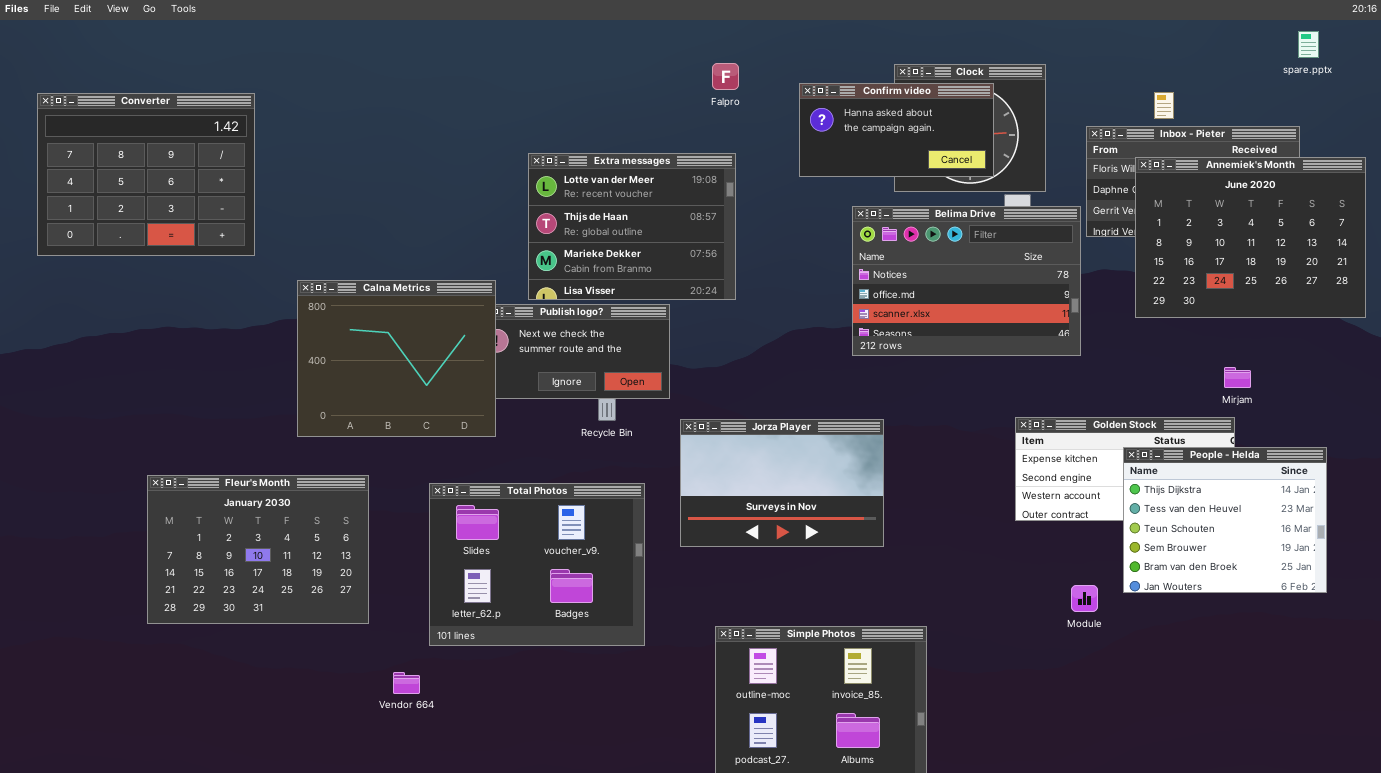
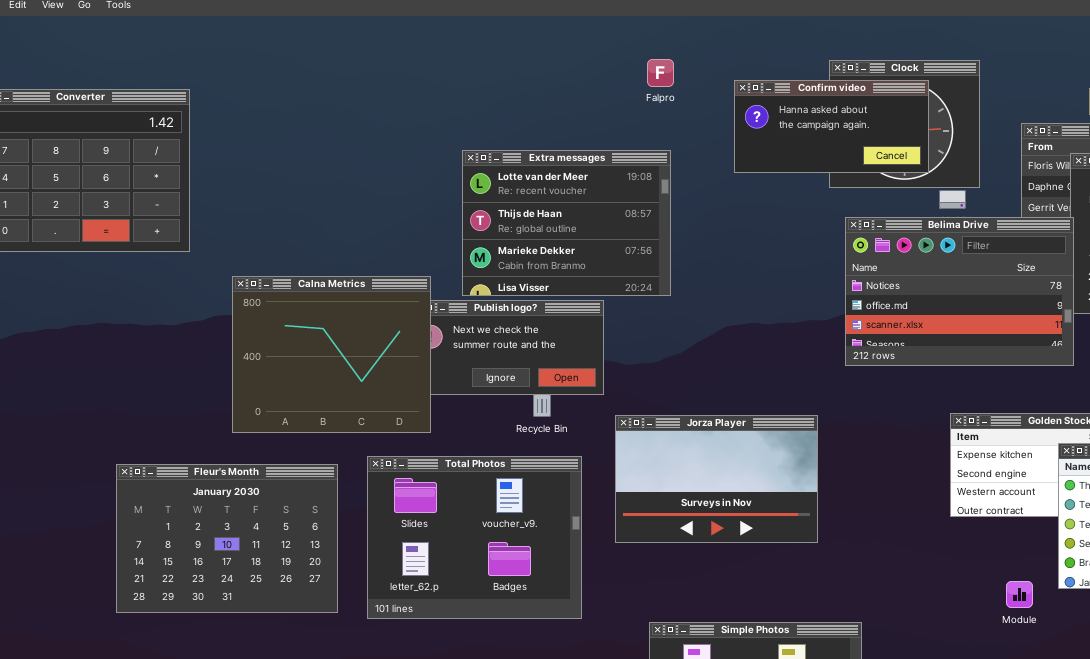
Belima Drive: [852,206,1081,356] -> [845,217,1074,366], moved
Fleur's Month: [147,475,369,624] -> [116,464,338,613], moved
Total Photos: [429,483,645,646] -> [367,456,582,619], moved

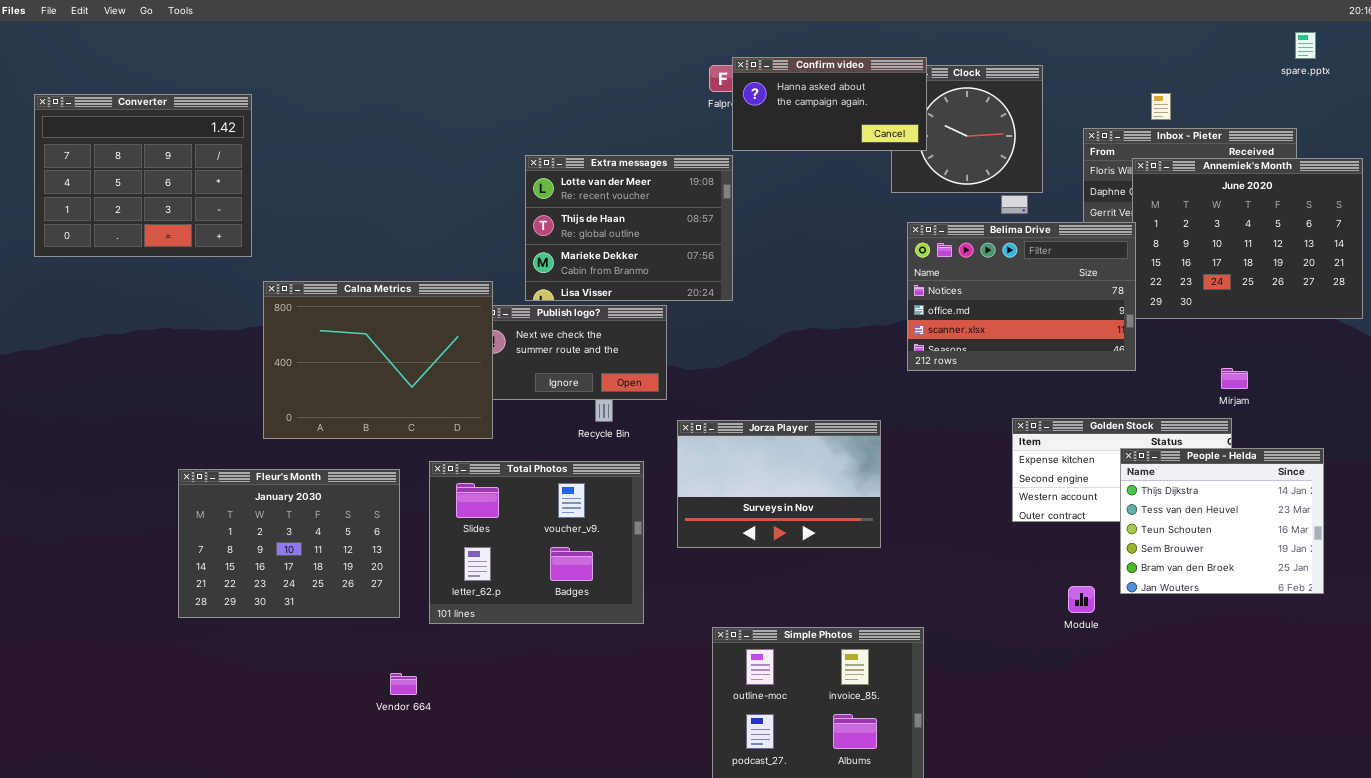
Confirm video: [734,80,929,173] -> [732,57,927,151], moved
Calna Metrics: [232,276,431,433] -> [263,281,493,439], resized

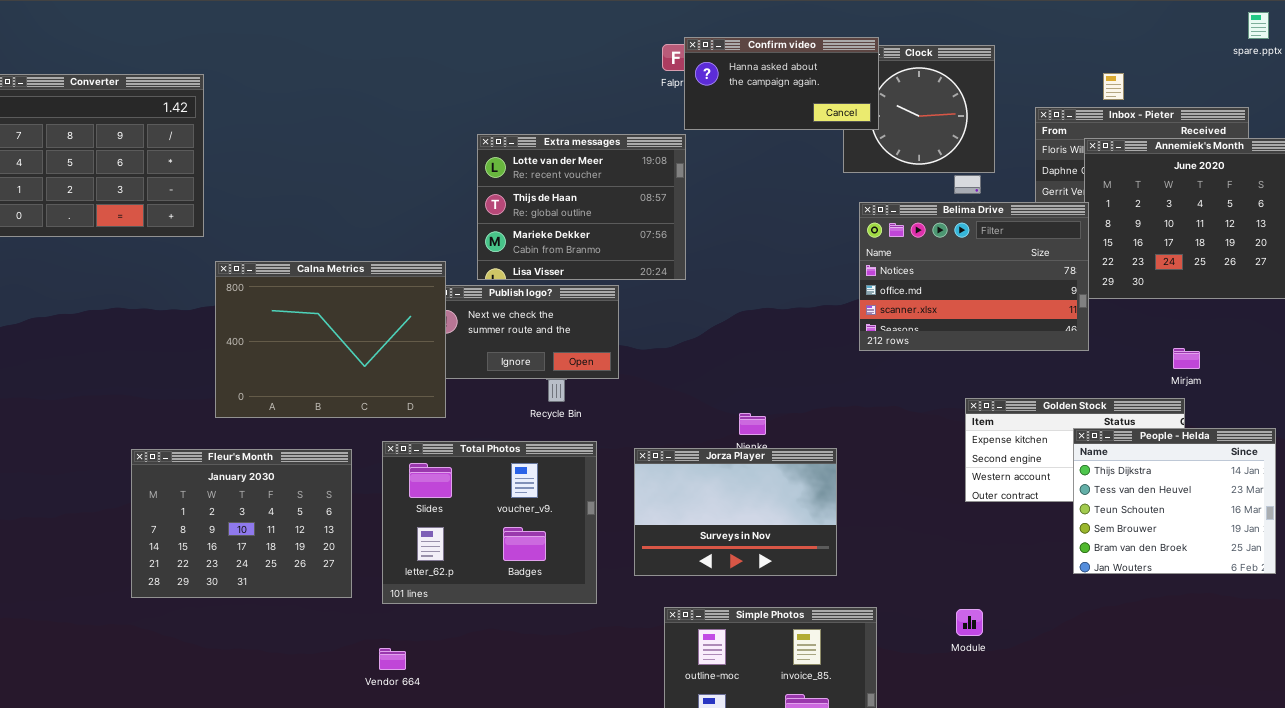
Jorza Player: [677,420,881,548] -> [634,448,837,576], moved
Module: [1068,586,1095,613] -> [956,609,983,636], moved
Vendor 664: [390,673,417,695] -> [379,648,406,670], moved

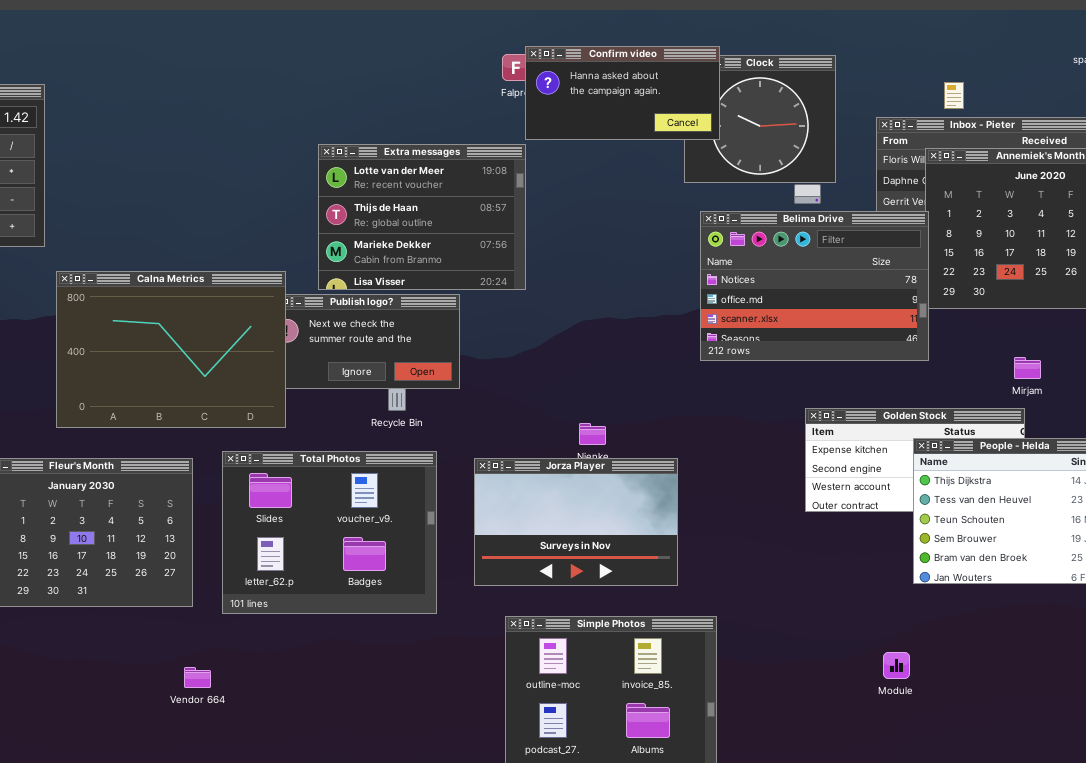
Module: [956,609,983,636] -> [883,652,910,679], moved
Vendor 664: [379,648,406,670] -> [184,667,211,688], moved

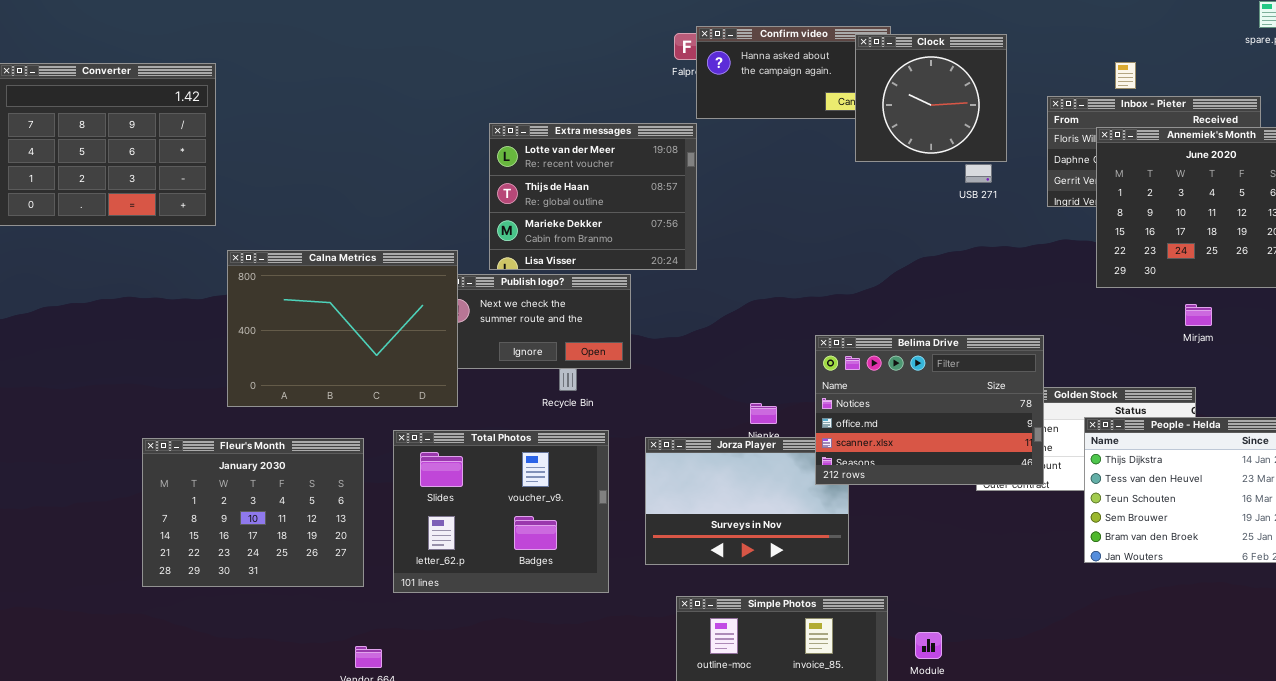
Clock: [684,55,836,183] -> [855,34,1007,162], raised
Belima Drive: [700,211,929,361] -> [815,335,1044,485], moved
Mirjam: [1014,357,1041,379] -> [1185,304,1212,326], moved
Module: [883,652,910,679] -> [915,632,942,659], moved

